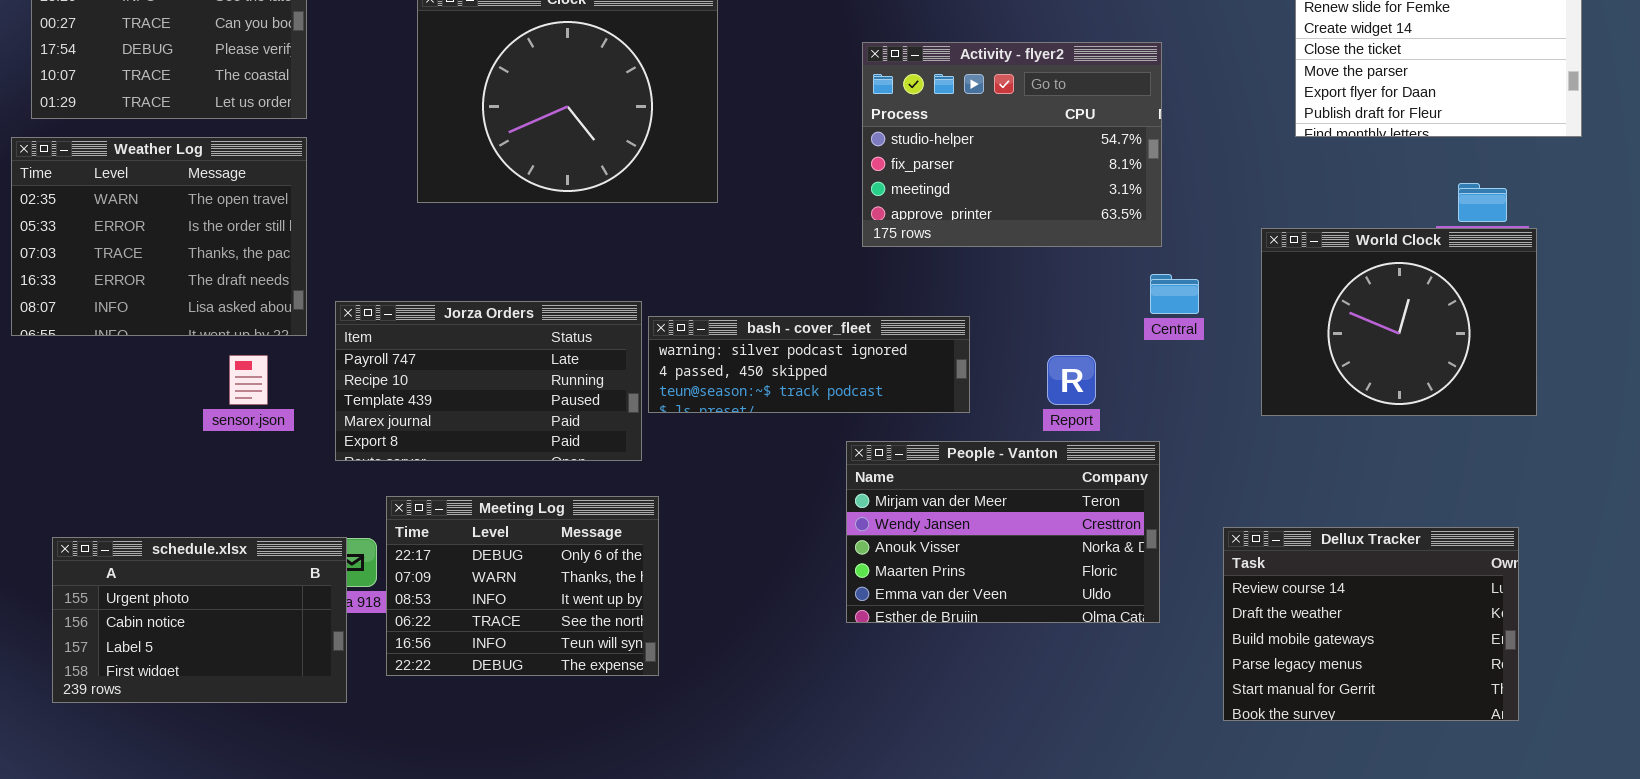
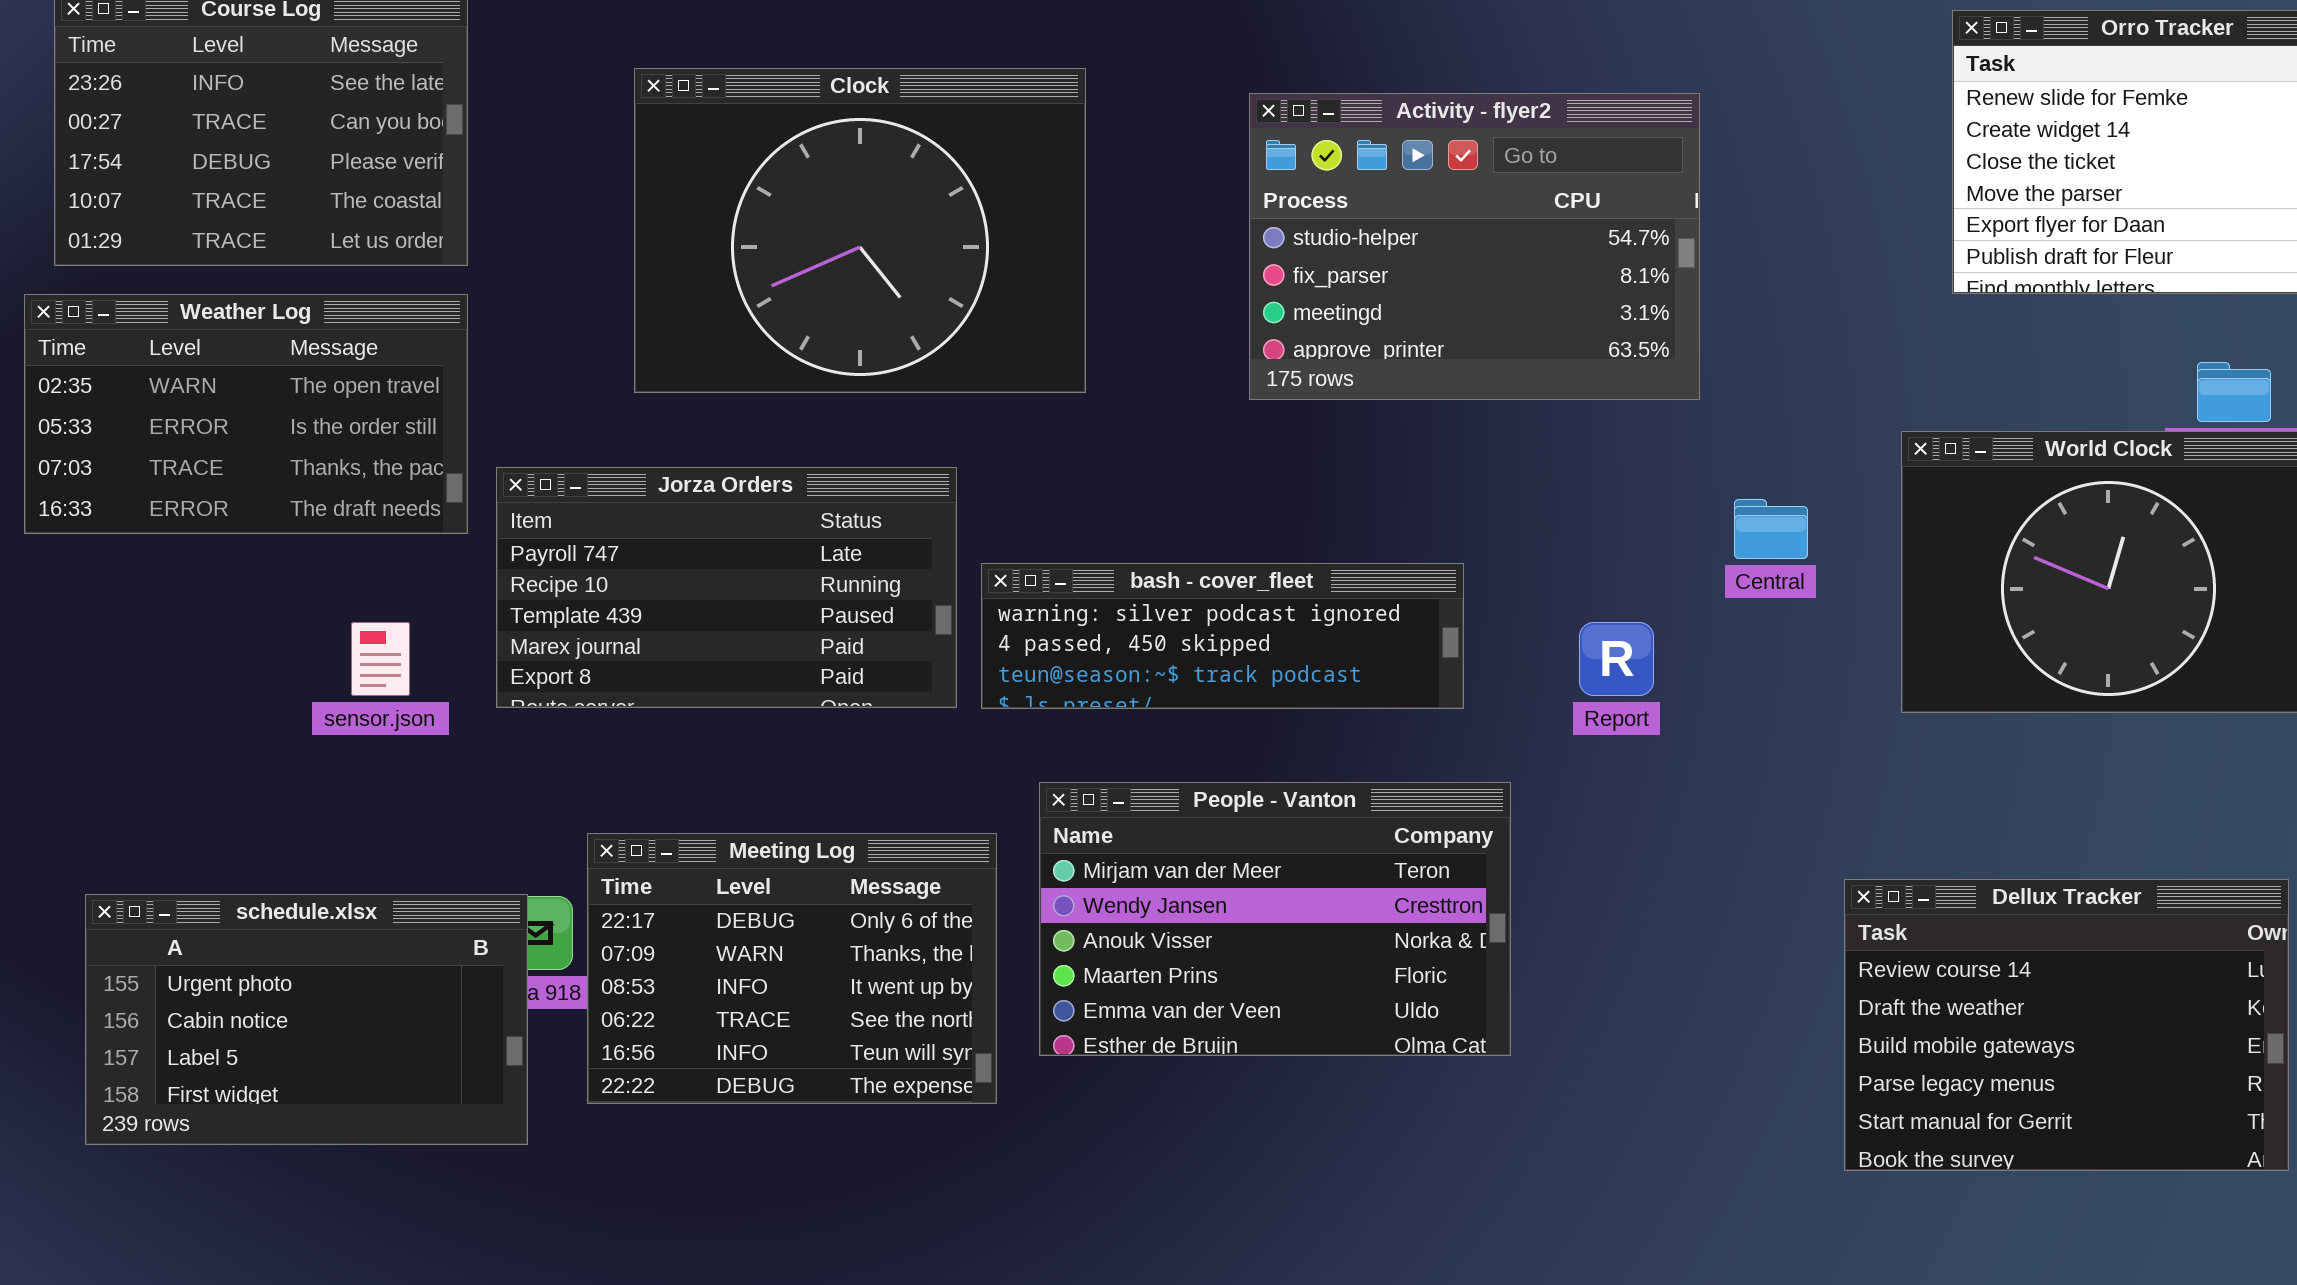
Activity - flyer2: [862,42,1162,247] -> [1249,93,1700,400], moved
Weather Log: [11,137,307,336] -> [24,294,468,534], resized
Jorza Orders: [335,301,642,461] -> [496,467,957,708], moved
People - Vanton: [846,441,1160,623] -> [1039,782,1511,1056], moved

